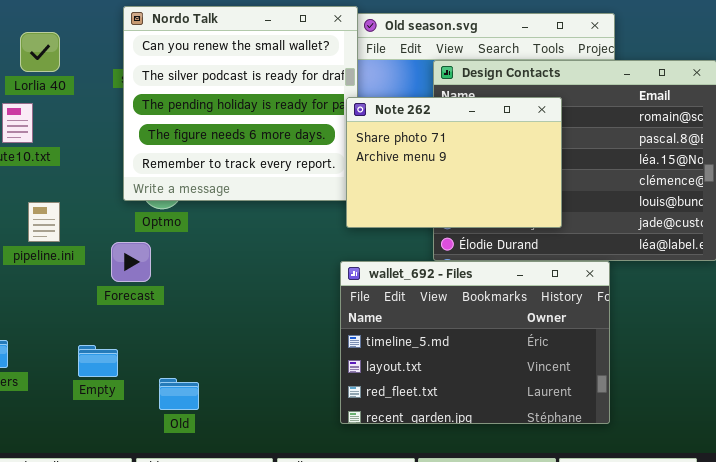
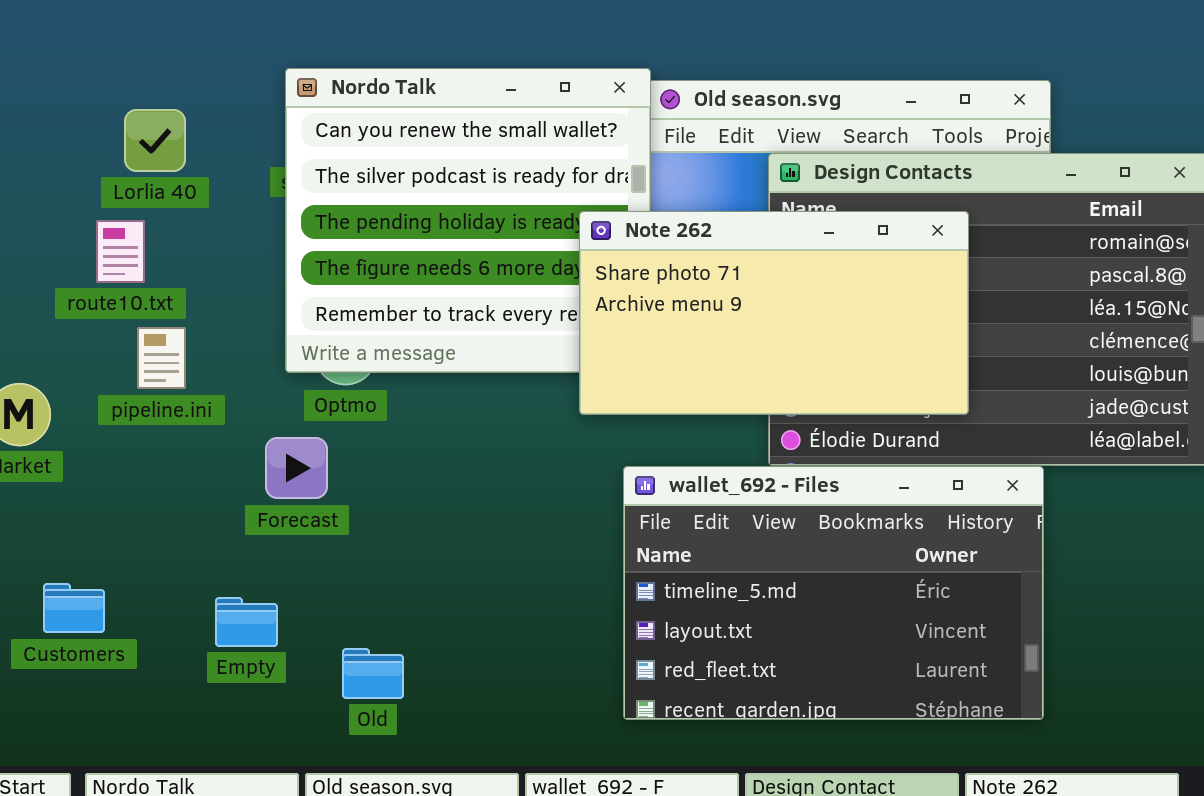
Note 262: [346,97,562,228] -> [579,211,969,415], resized
pipeline.ini: [28,202,60,242] -> [137,327,186,389], moved

